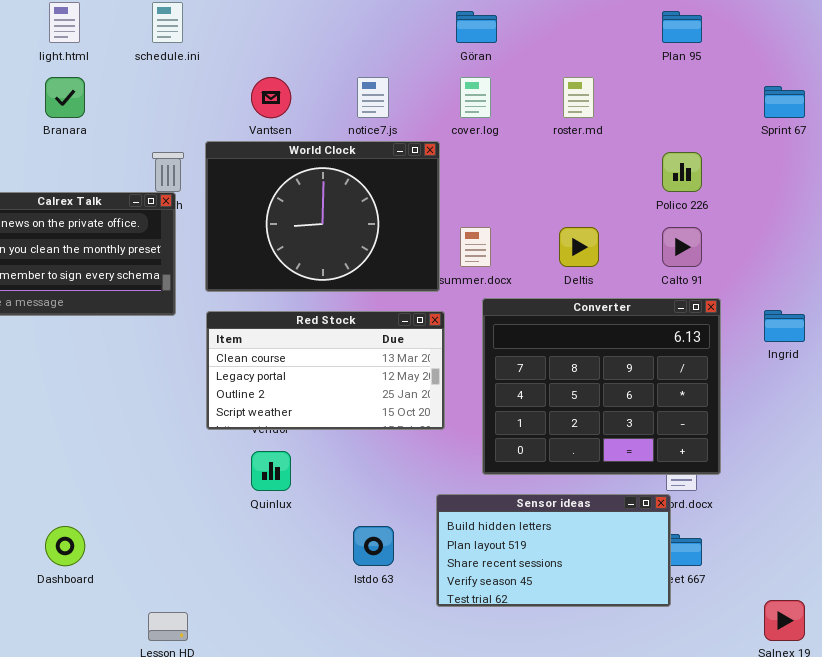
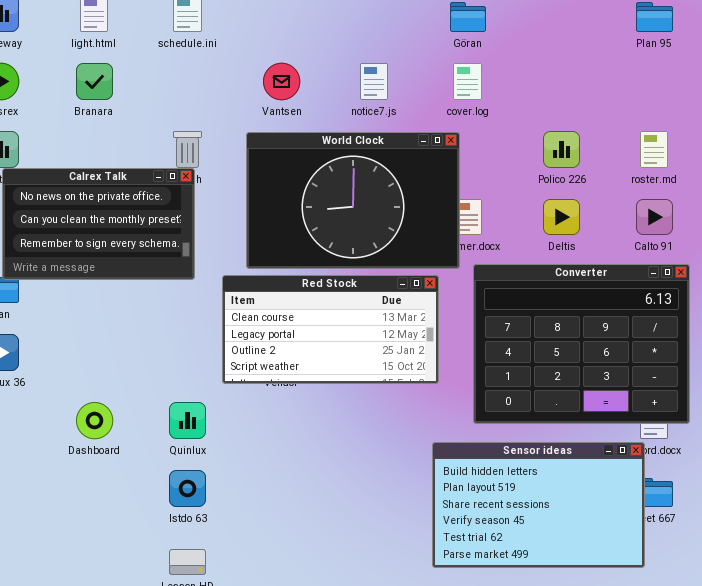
roster.md: [563,77,594,118] -> [640,131,668,168], moved
World Clock: [205,141,440,292] -> [246,132,460,269], moved
Polico 226: [662,152,702,192] -> [543,131,580,168], moved
Quinlux: [251,451,291,491] -> [169,402,206,439], moved
Sensor ideas: [436,494,671,607] -> [432,442,645,568], resized
Dashboard: [45,526,85,566] -> [76,402,113,439], moved
Istdo 63: [353,526,394,566] -> [169,470,206,507], moved

